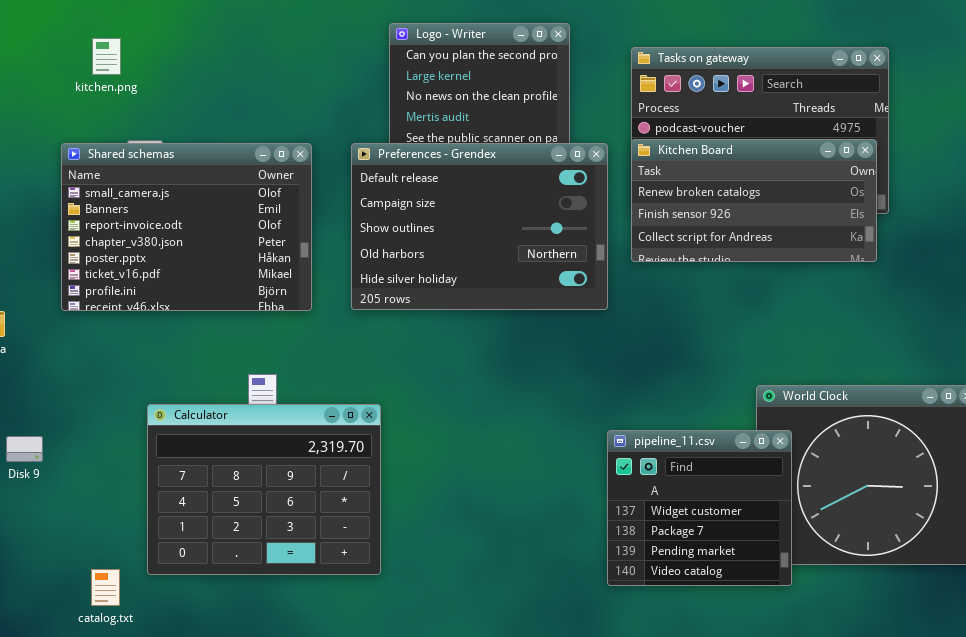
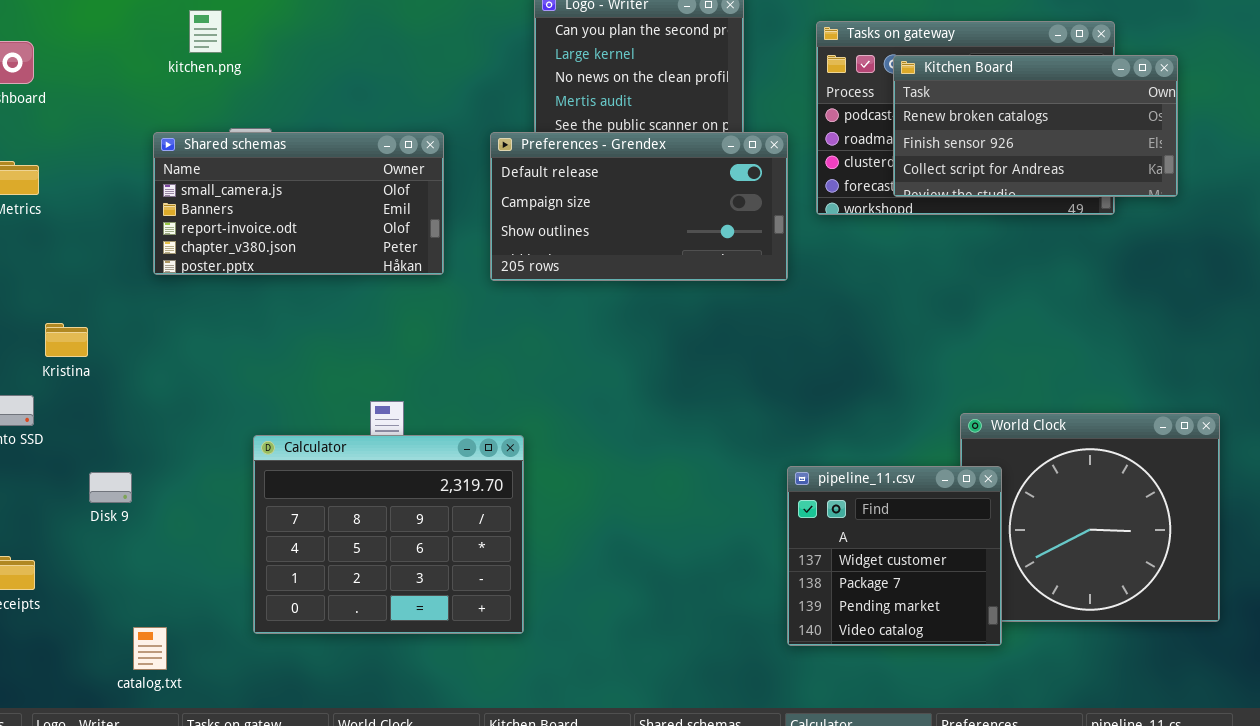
Kitchen Board: [631,139,877,262] -> [893,55,1178,197], moved
Shared schemas: [61,143,312,311] -> [153,132,444,275], resized
Preferences - Grendex: [351,143,608,310] -> [490,132,788,281], resized
catalog.txt: [91,569,120,606] -> [133,627,167,670], moved

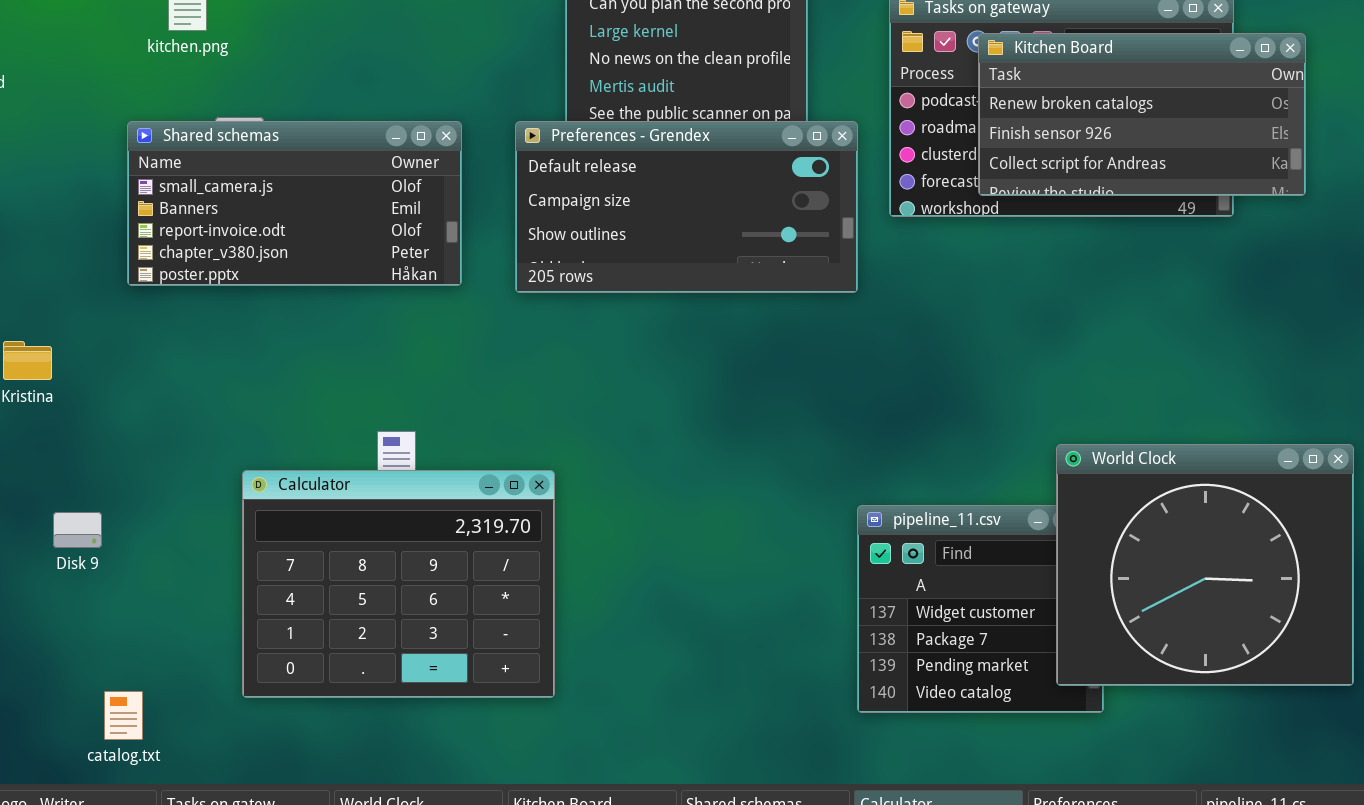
World Clock: [960,413,1220,622] -> [1056,444,1354,686], raised

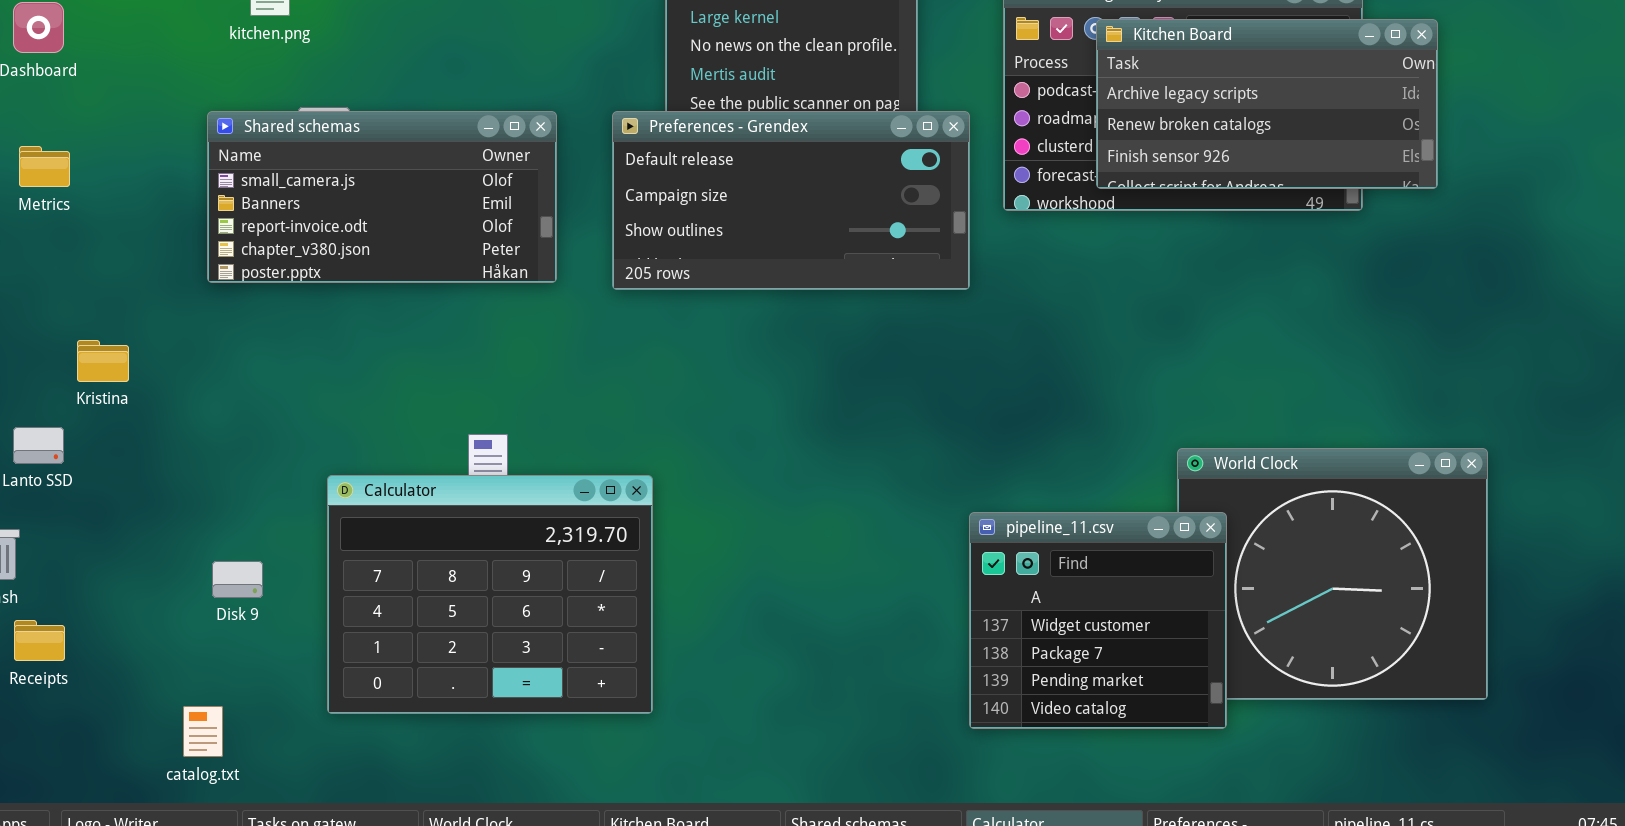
Kitchen Board: [978,33,1306,196] -> [1096,19,1438,189], scrolled up 1 row
pipeline_11.csv: [857,505,1104,713] -> [969,512,1227,729], raised
Disk 9: [53,512,102,548] -> [212,561,263,598], moved

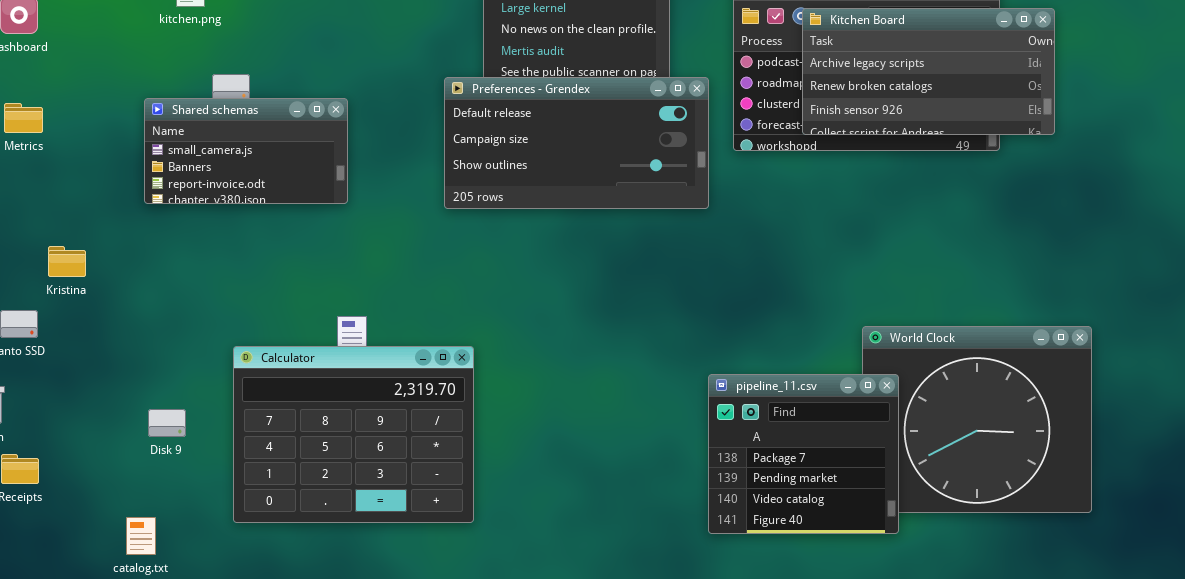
Shared schemas: [207,111,557,283] -> [144,98,348,204], resized
pipeline_11.csv: [969,512,1227,729] -> [708,374,899,534], scrolled down 1 row

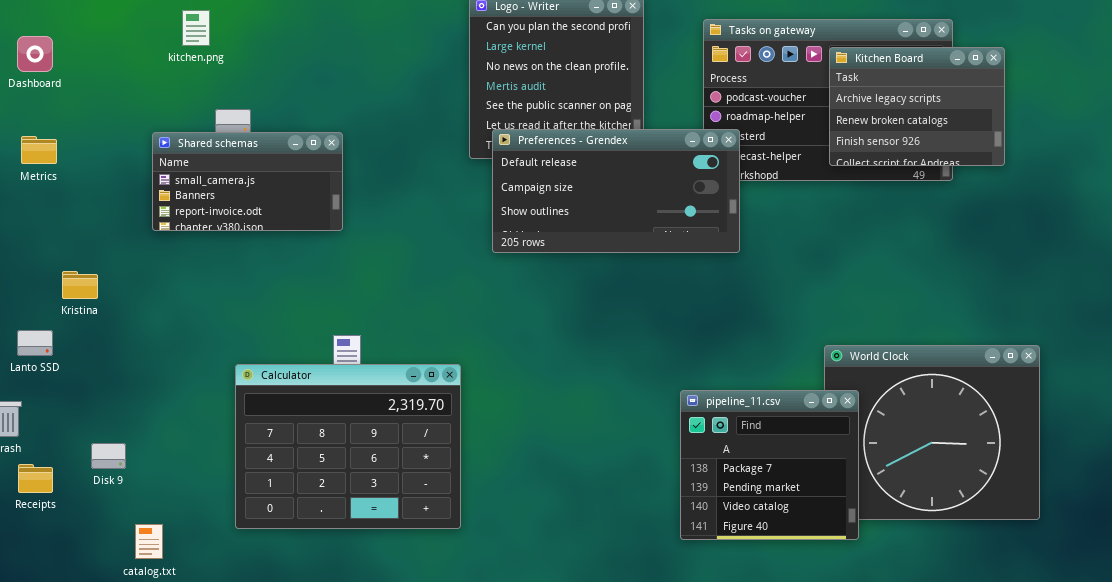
Kitchen Board: [802,8,1055,135] -> [829,47,1005,166], resized
Preferences - Grendex: [444,77,709,209] -> [492,129,740,253], moved
Disk 9: [148,409,186,437] -> [91,443,126,469], moved

